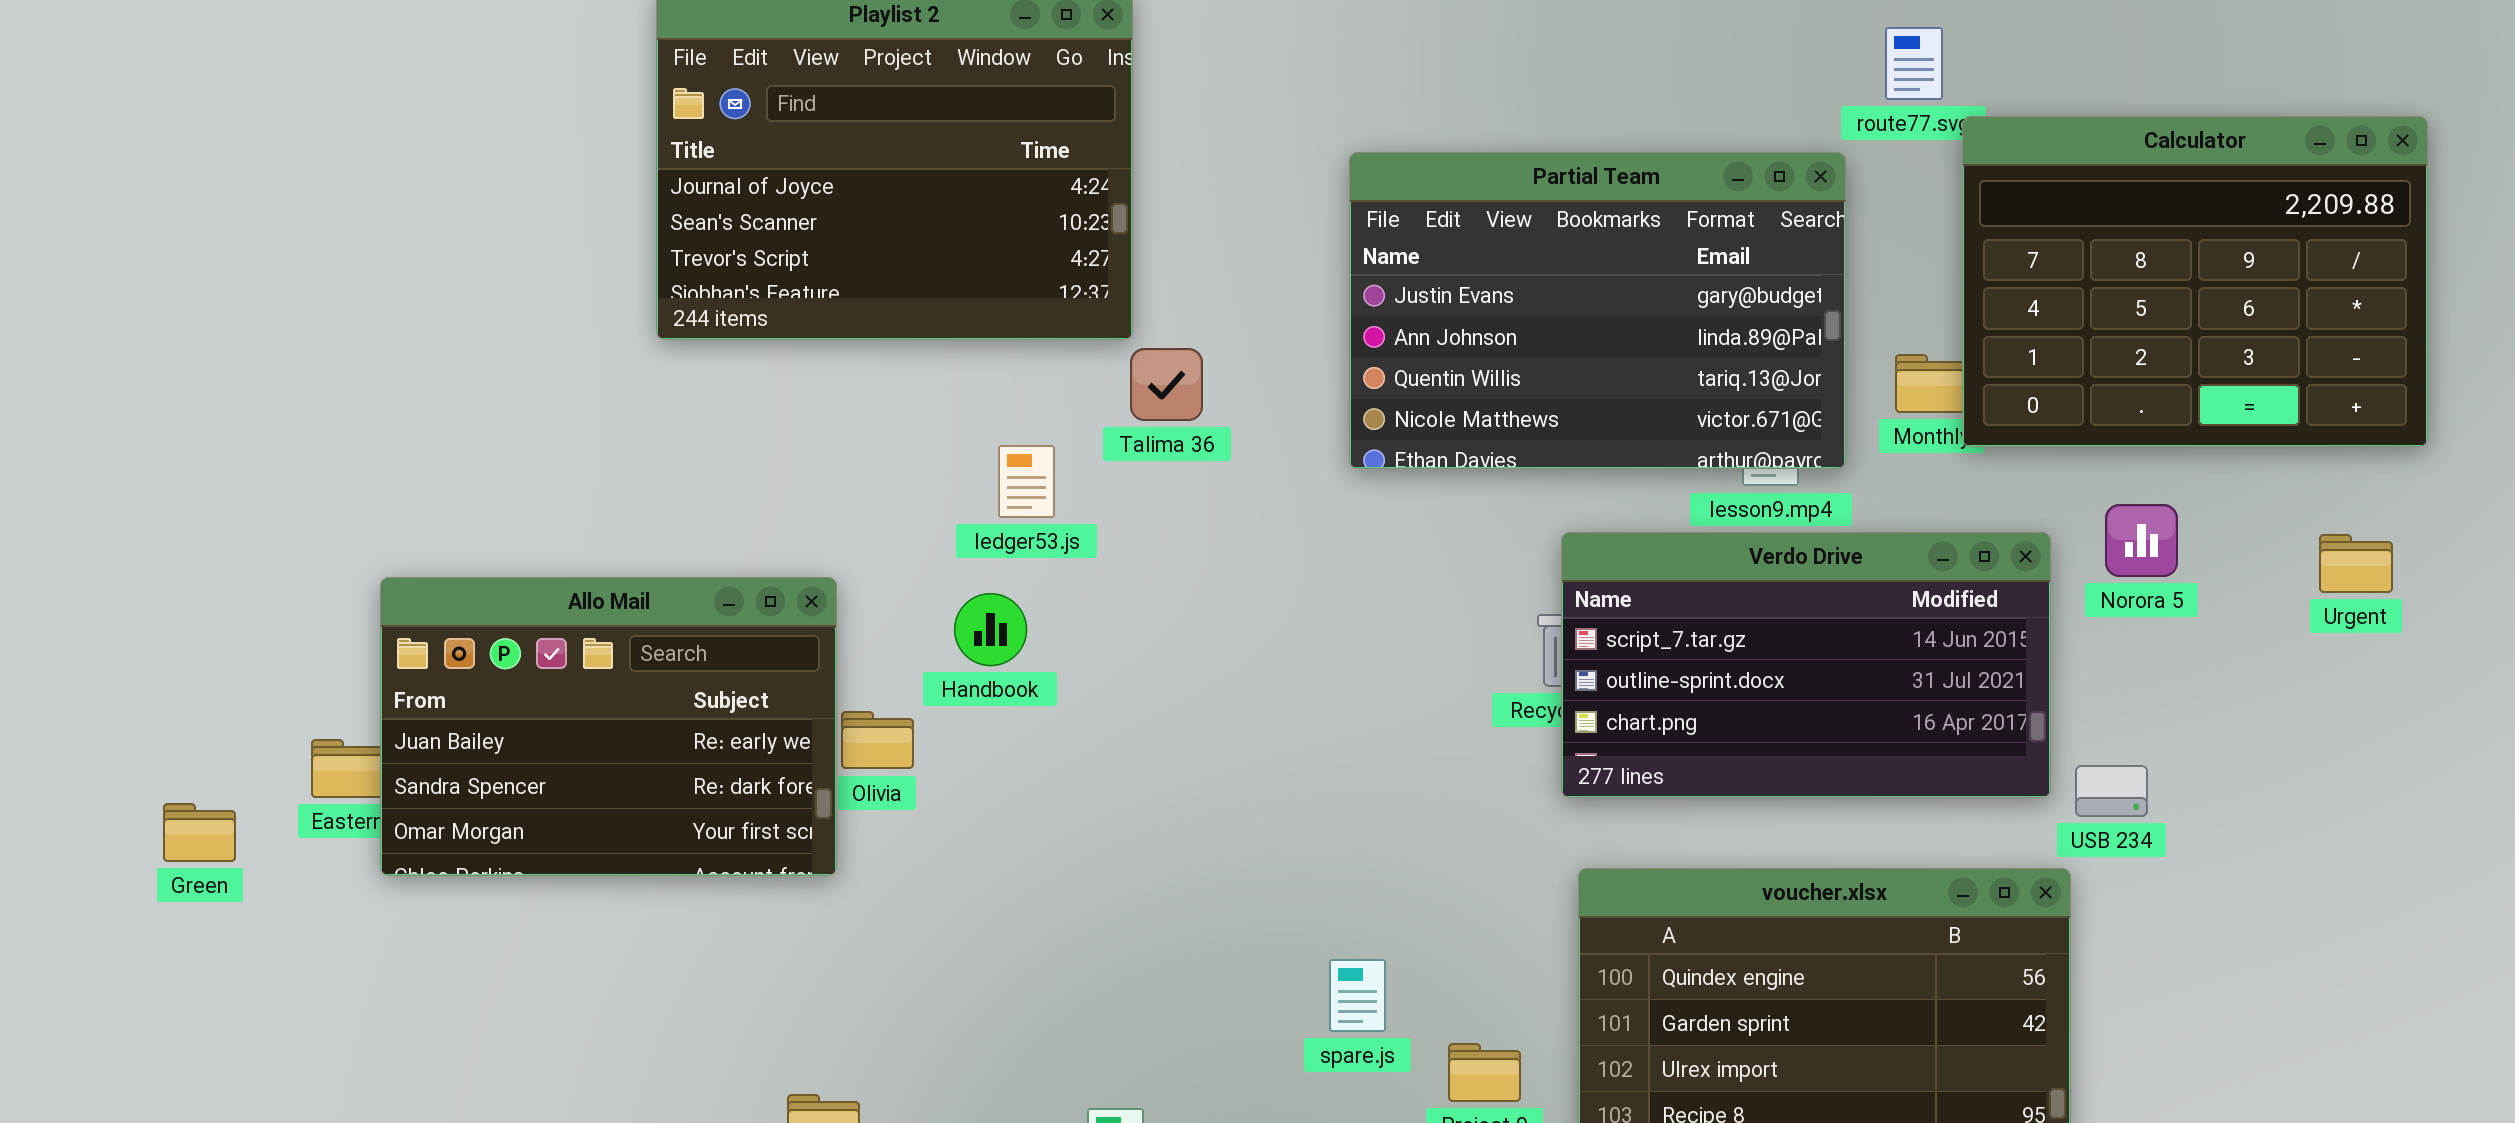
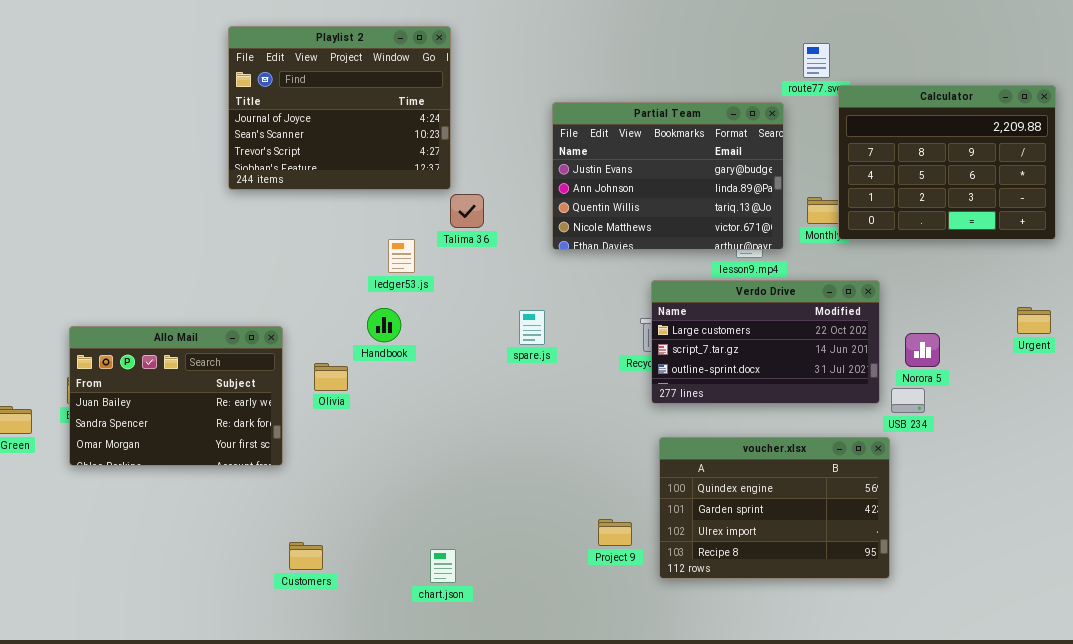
Norora 5: [2105,504,2178,577] -> [905,333,940,367], moved
Verdo Drive: [1561,532,2051,798] -> [651,280,880,404], scrolled up 1 row
Urgent: [2319,534,2393,593] -> [1017,307,1051,334], moved
Allo Mail: [380,577,837,876] -> [69,326,283,466], moved
spare.js: [1329,959,1386,1032] -> [519,310,545,345], moved

